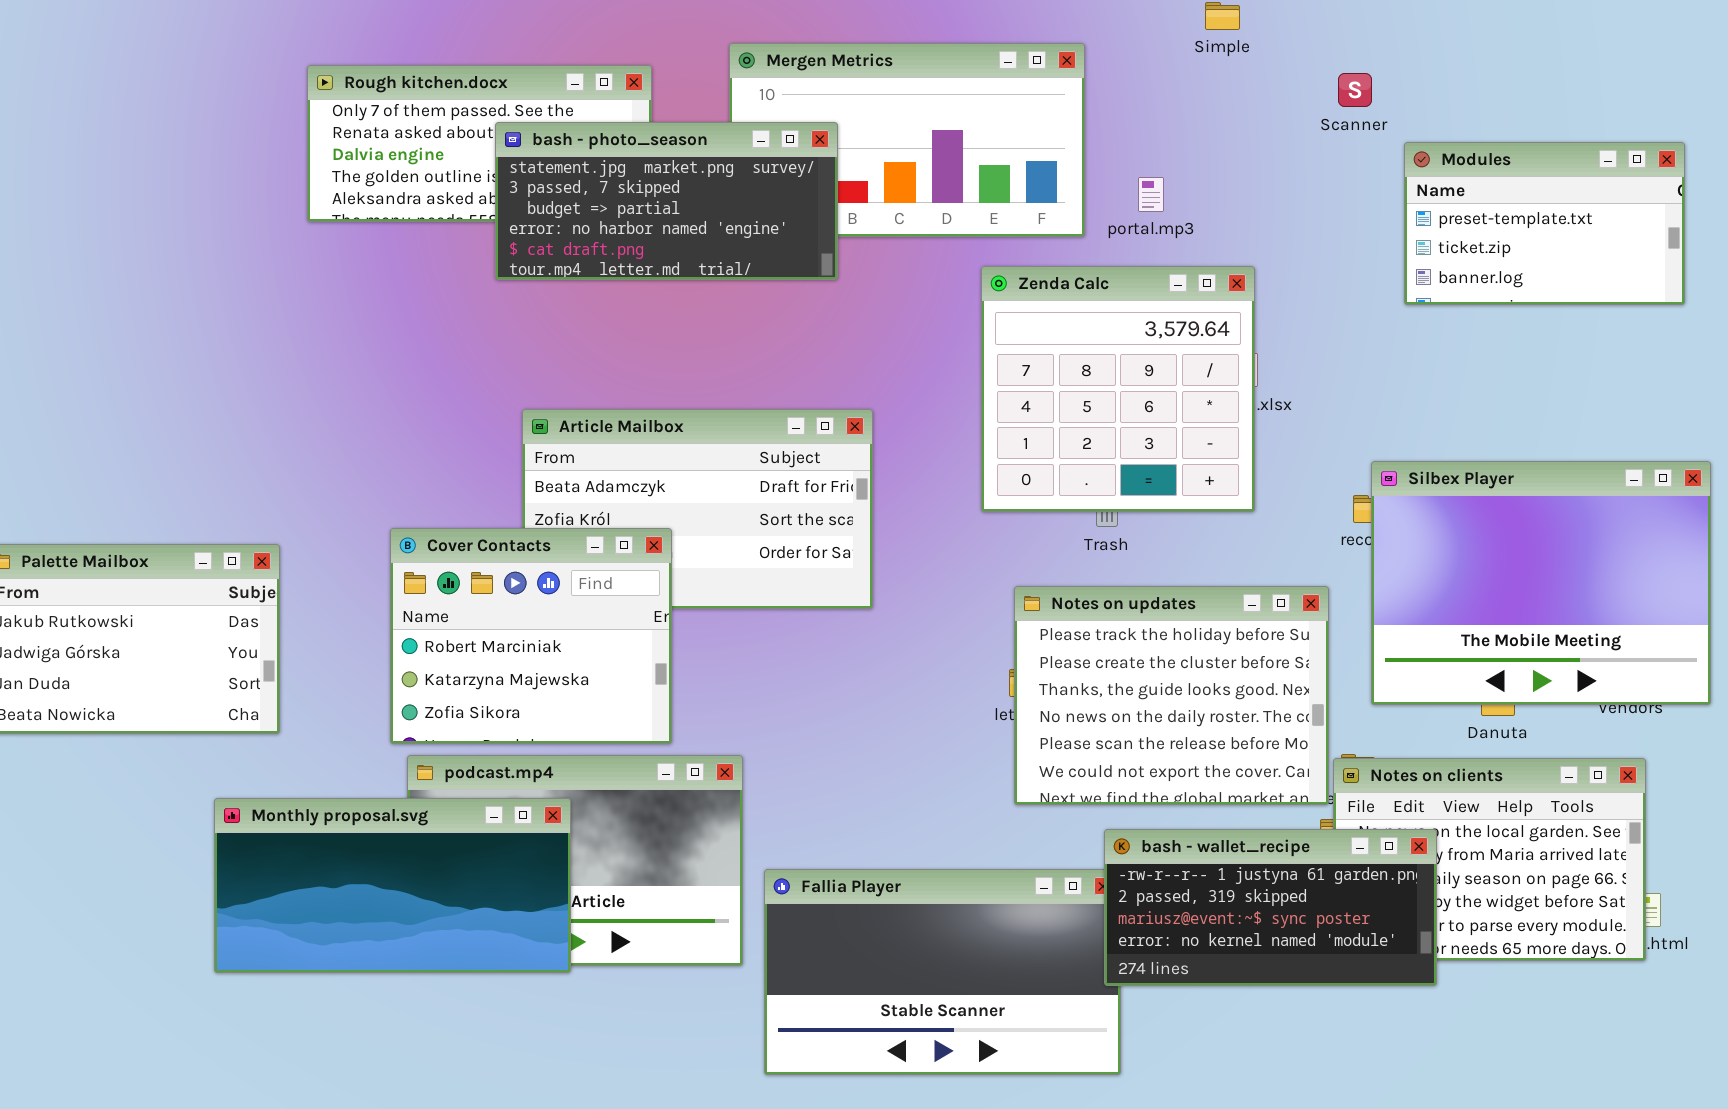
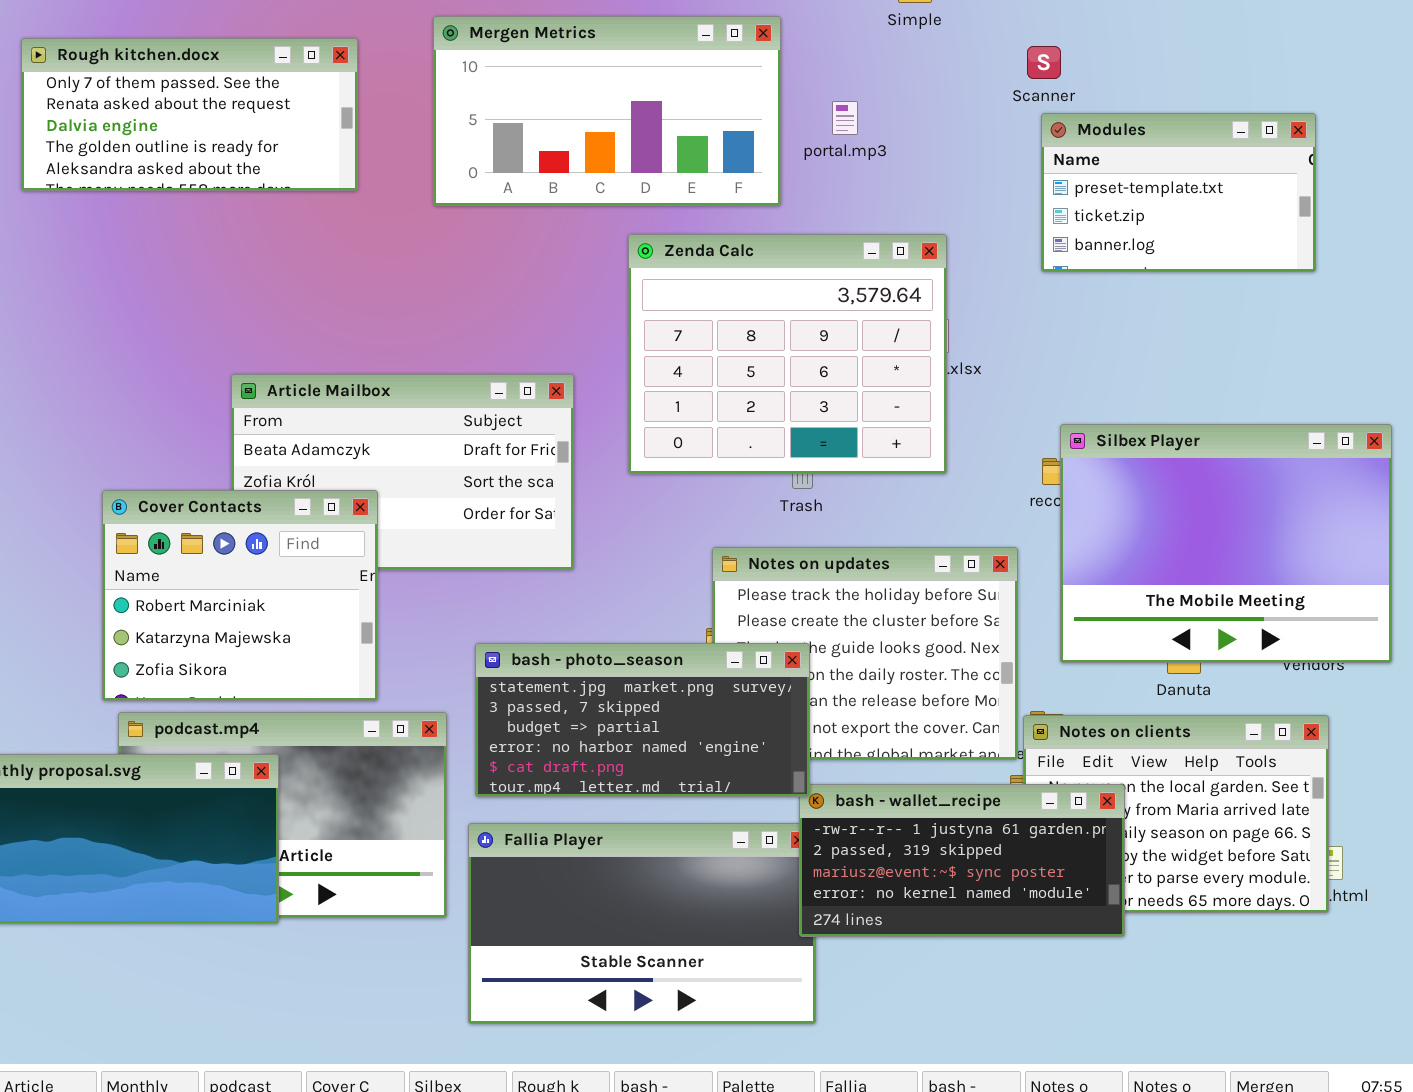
bash - photo_season: [495,122,838,280] -> [475,643,810,797], moved
Modules: [1404,142,1685,305] -> [1041,113,1316,272], moved
portal.mp3: [1138,177,1164,212] -> [832,101,858,135], moved
Zenda Calc: [981,266,1255,512] -> [628,234,947,474], resized

